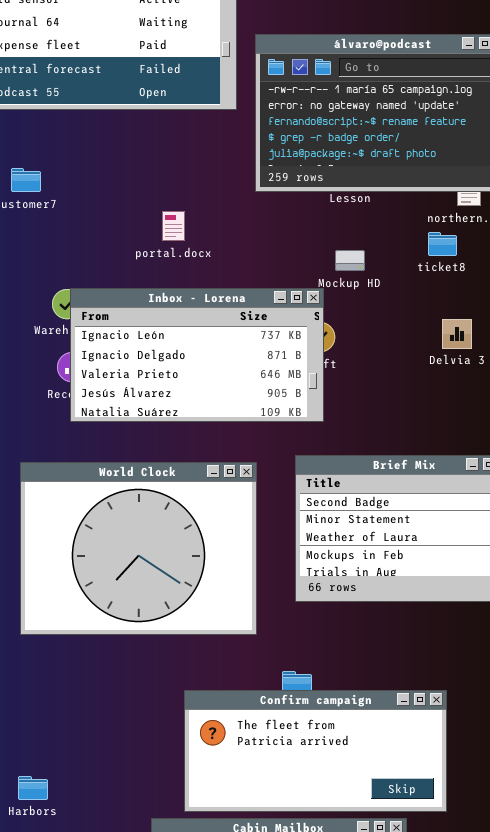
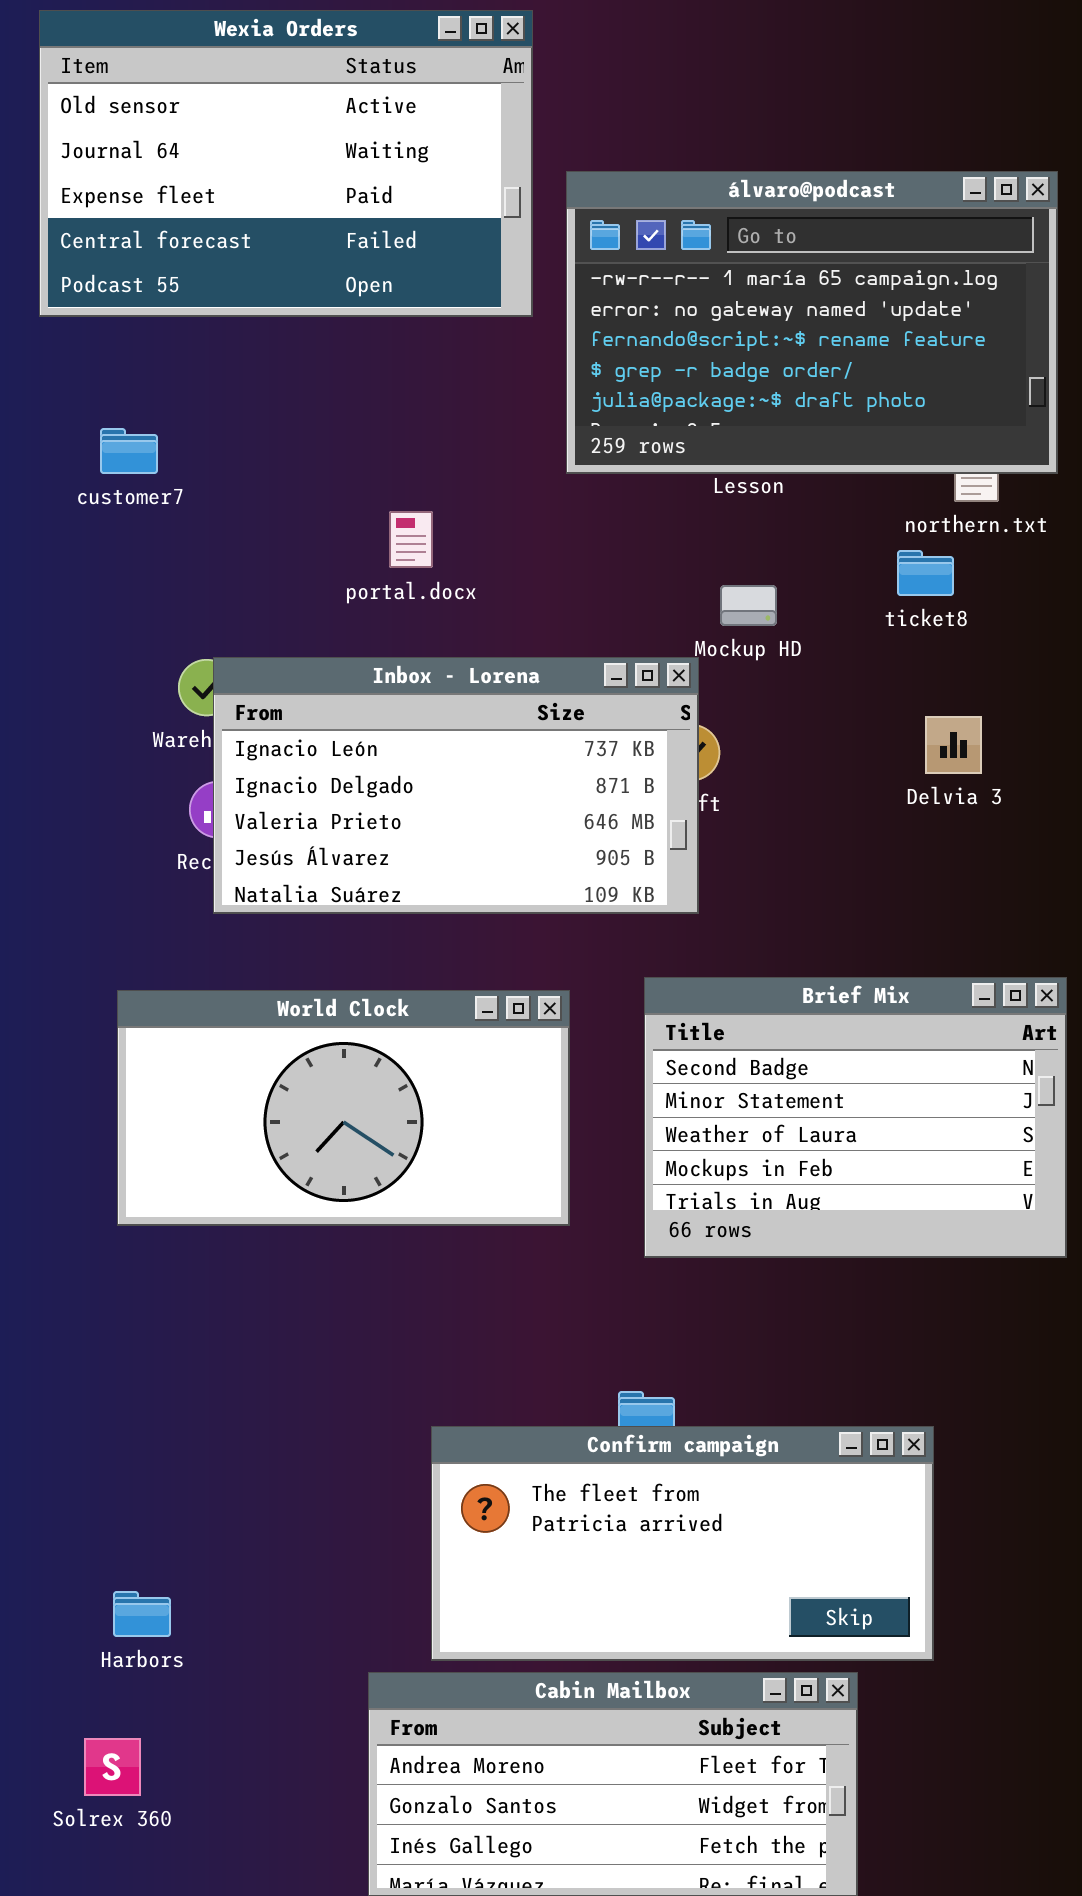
World Clock: [20,462,257,635] -> [117,990,570,1226], resized

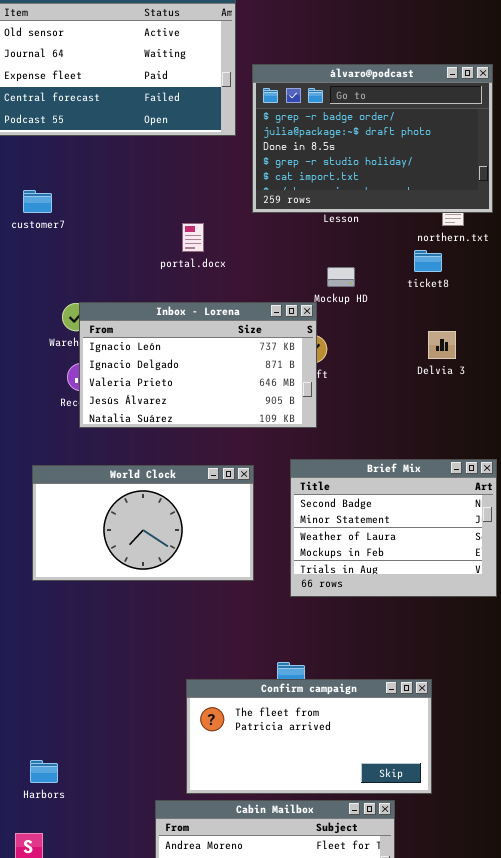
álvaro@podcast: [566,171,1058,474] -> [252,64,493,213], scrolled down 3 rows
portal.docx: [389,511,433,568] -> [182,223,204,252], moved

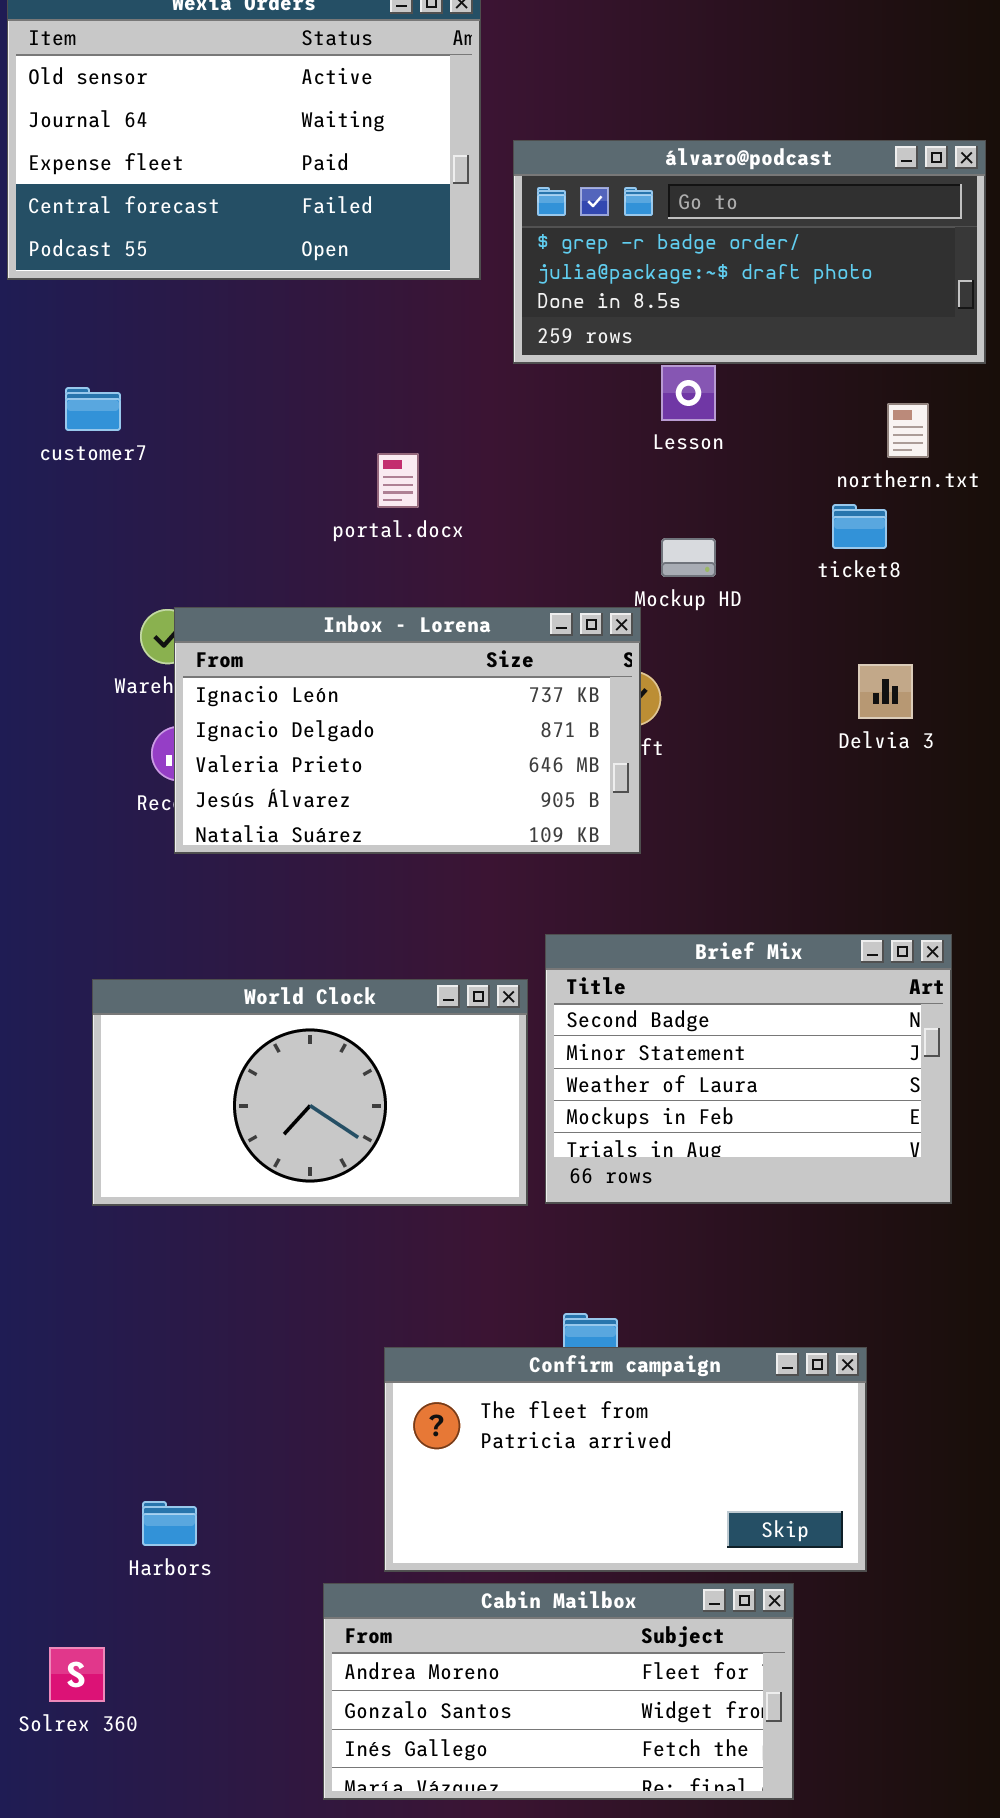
álvaro@podcast: [252,64,493,213] -> [513,140,986,364], resized
Brief Mix: [290,459,497,597] -> [545,934,952,1204], moved
World Clock: [32,465,254,581] -> [92,979,528,1206], moved
Harbors: [30,760,58,783] -> [142,1501,197,1546], moved

